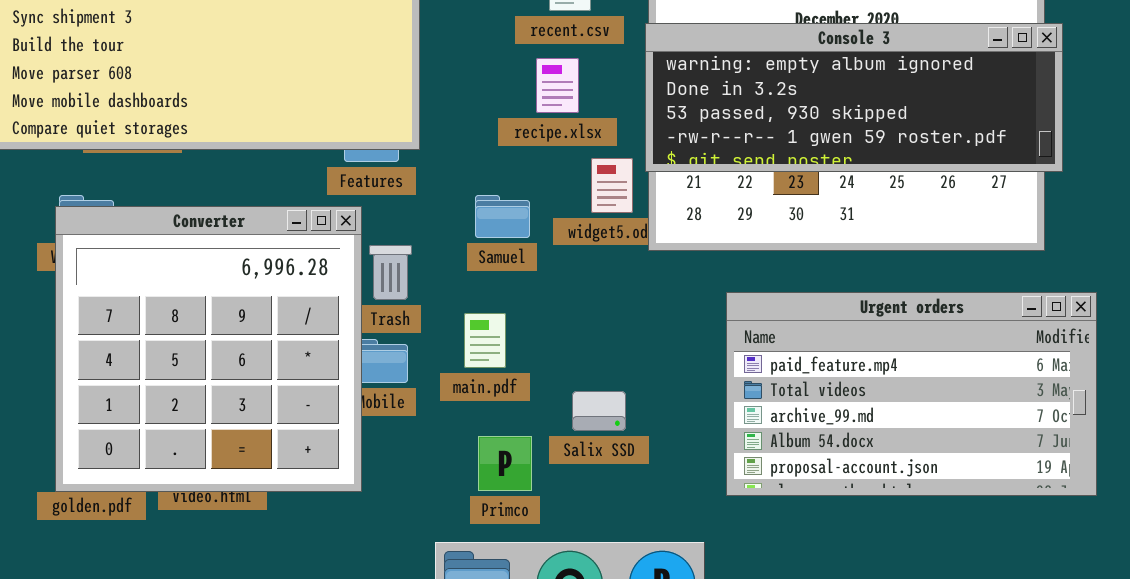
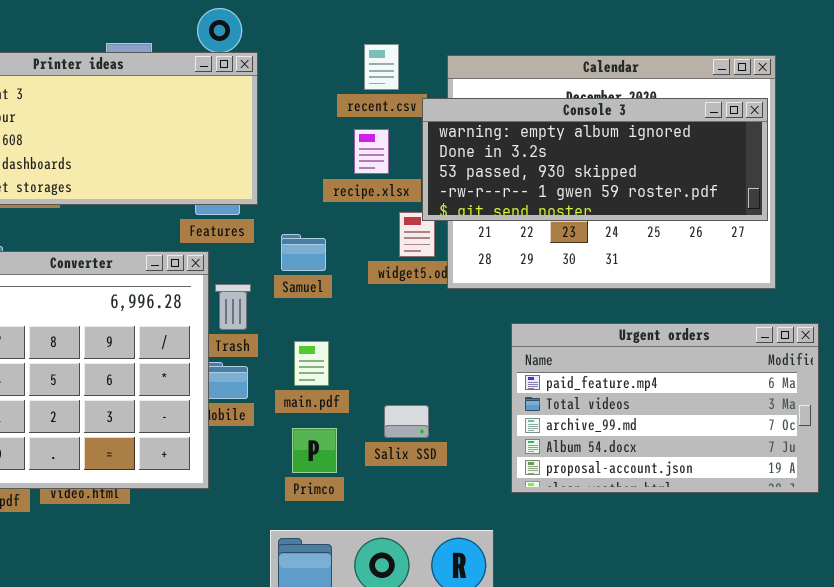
Console 3: [645,23,1063,172] -> [422,98,768,221], moved
Samuel: [475,195,530,238] -> [281,234,326,271], moved
Primco: [478,436,532,491] -> [292,428,337,473], moved

